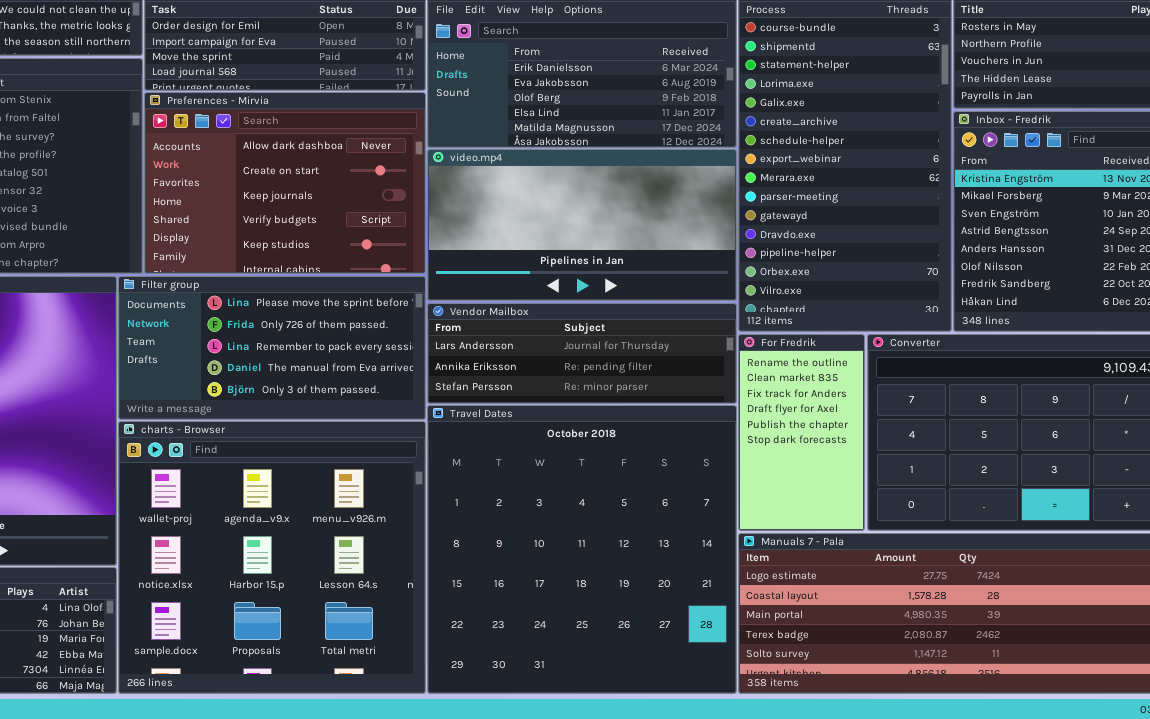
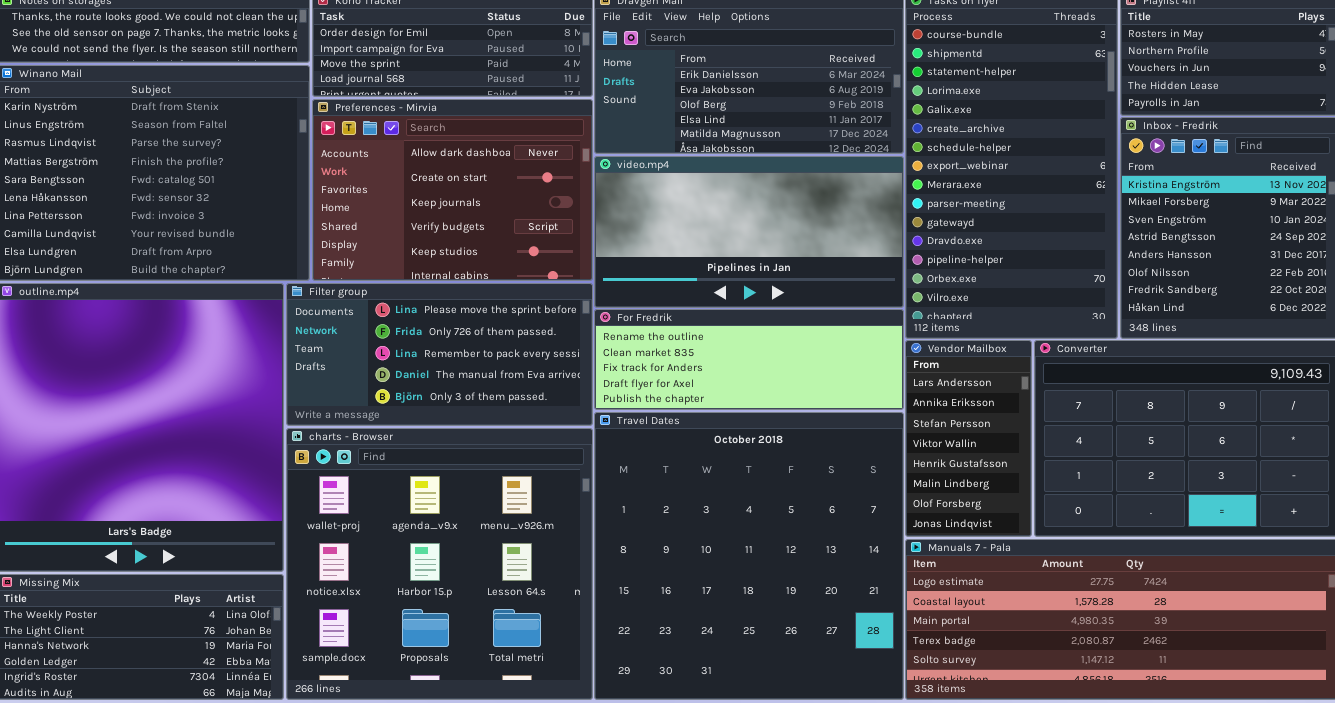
Vendor Mailbox: [427,303,737,404] -> [905,340,1032,537], moved, resized
For Fredrik: [738,334,865,531] -> [594,309,904,410], moved, resized

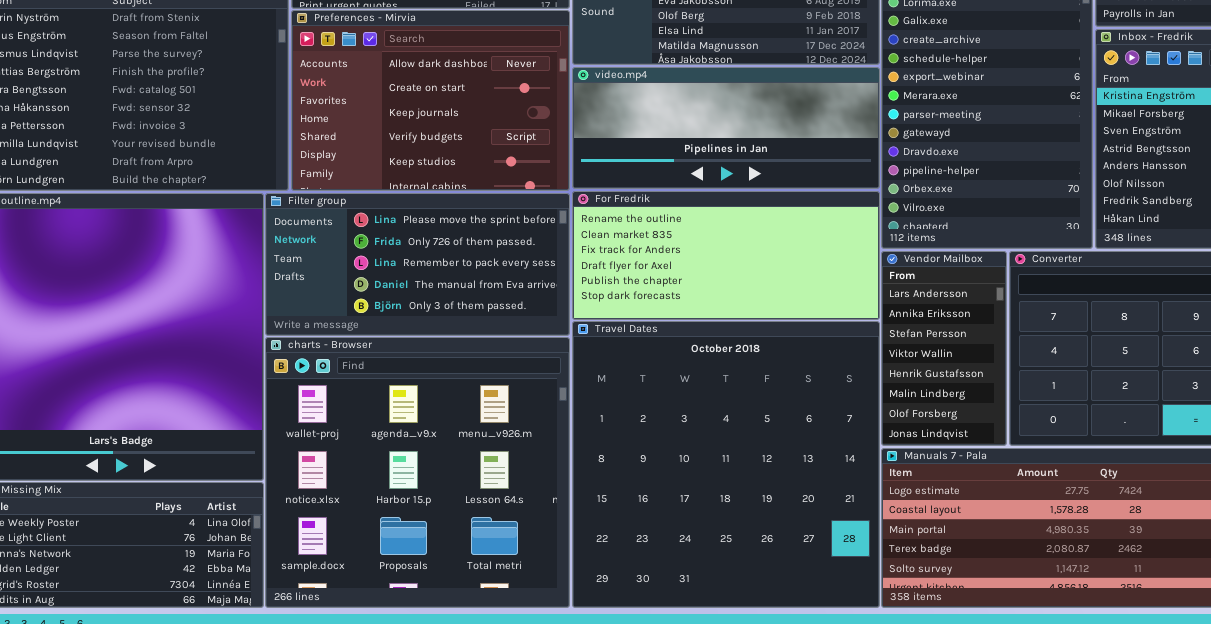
video.mp4: [594,156,904,308] -> [572,67,880,189], resized
For Fredrik: [594,309,904,410] -> [572,191,880,320], resized

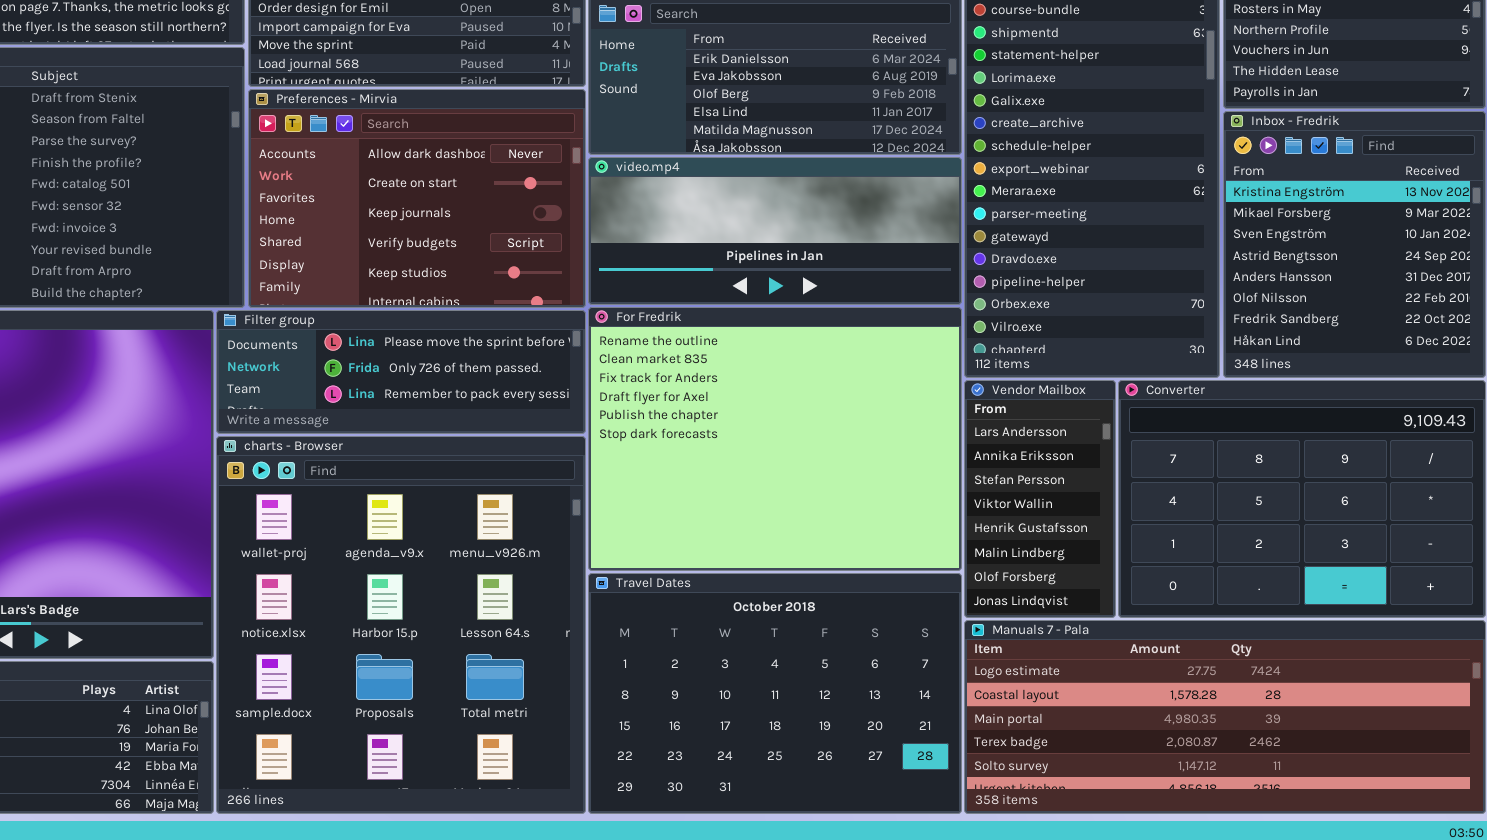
For Fredrik: [572,191,880,320] -> [588,307,962,571], resized
Filter group: [265,193,570,336] -> [216,310,586,434], resized
Travel Dates: [572,321,880,608] -> [588,573,962,814], resized
charts - Browser: [265,337,570,608] -> [216,436,586,814], resized

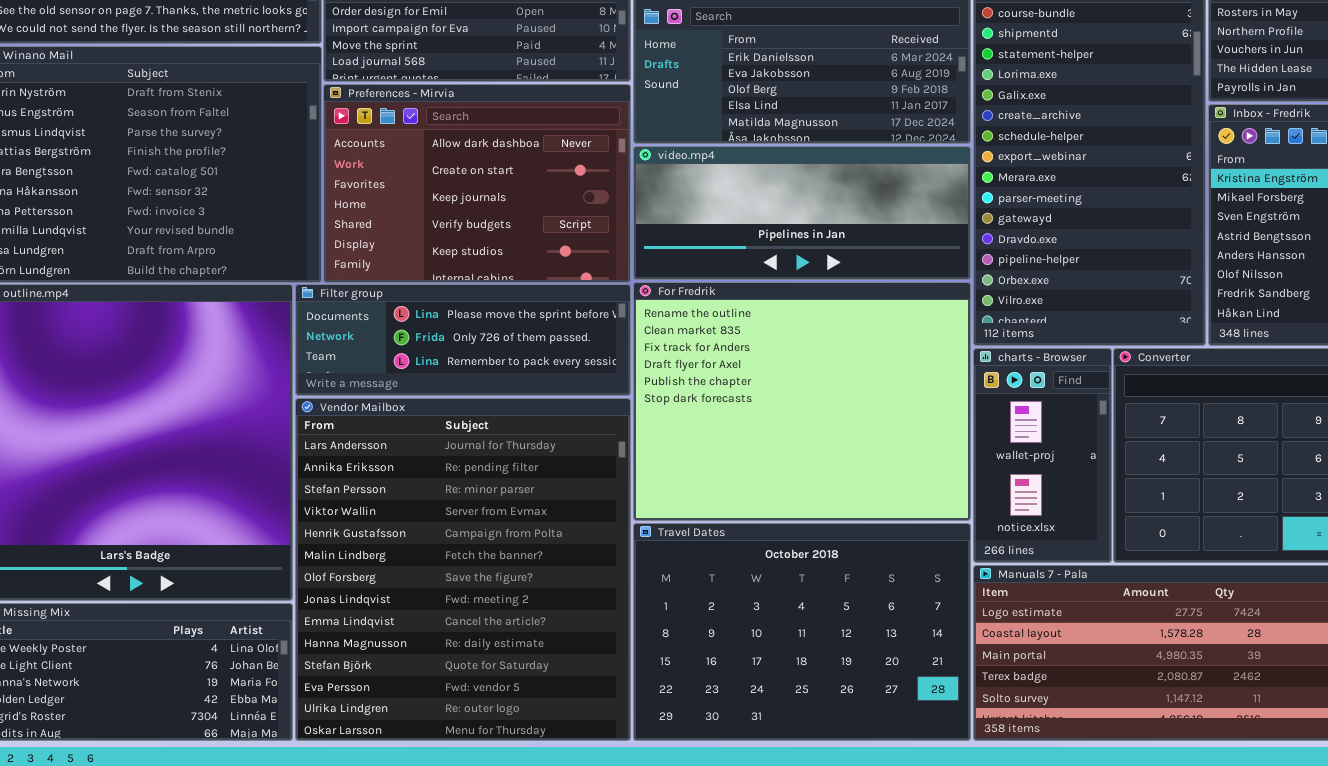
Vendor Mailbox: [964,380,1116,618] -> [295,398,631,741], moved, resized
charts - Browser: [216,436,586,814] -> [973,348,1112,563], moved, resized

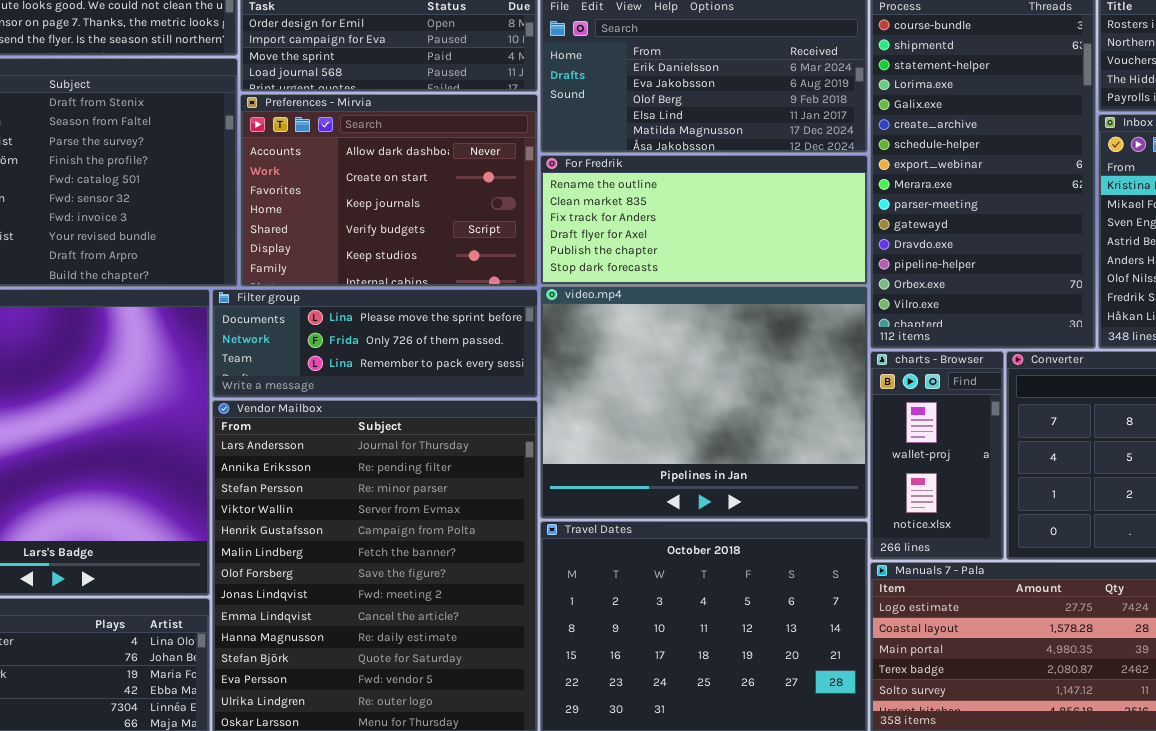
video.mp4: [633,146,971,280] -> [540,286,868,519], moved, resized
For Fredrik: [633,282,971,521] -> [540,155,868,285], moved, resized

